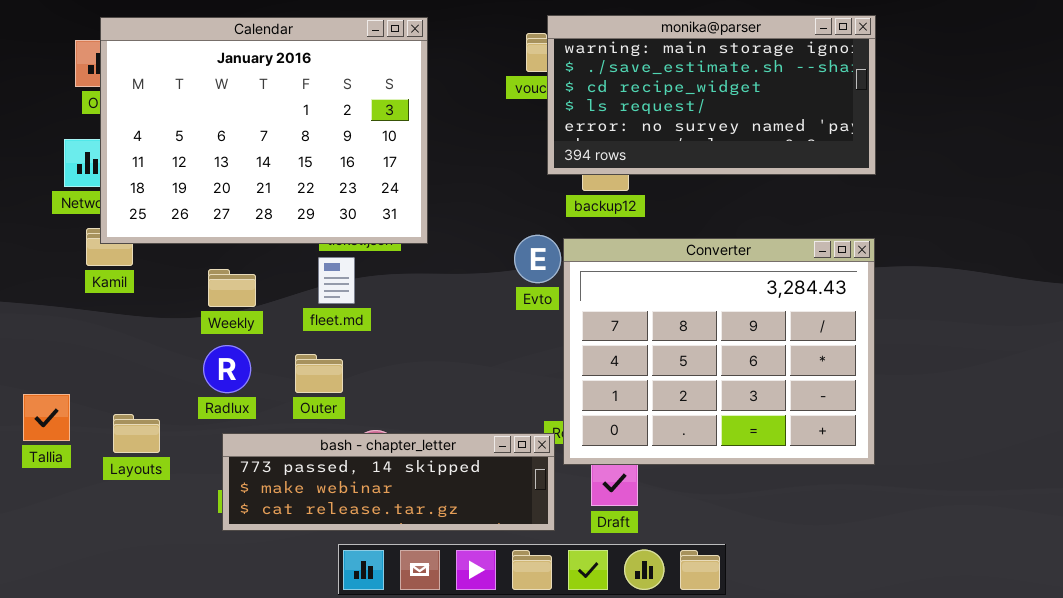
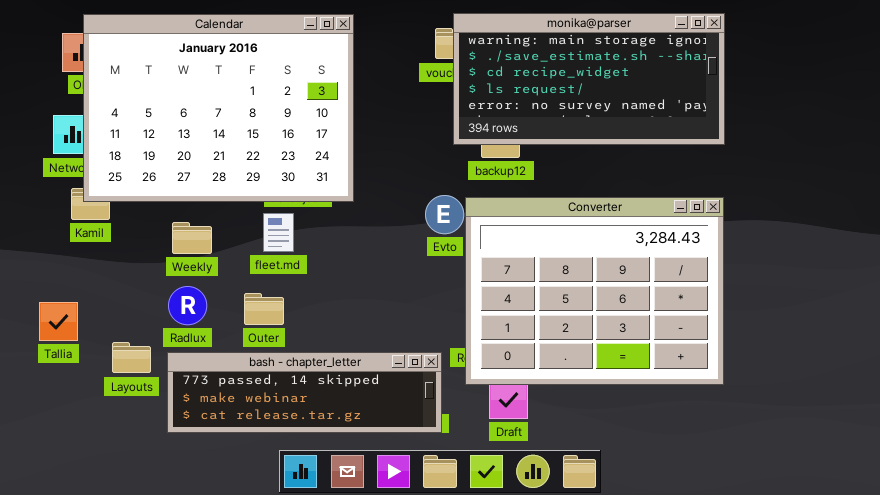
Tallia: [23,394,70,441] -> [39,302,78,341], moved
Layouts: [113,414,160,453] -> [112,342,151,373], moved
bash - chapter_letter: [222,433,555,531] -> [167,352,442,433], moved

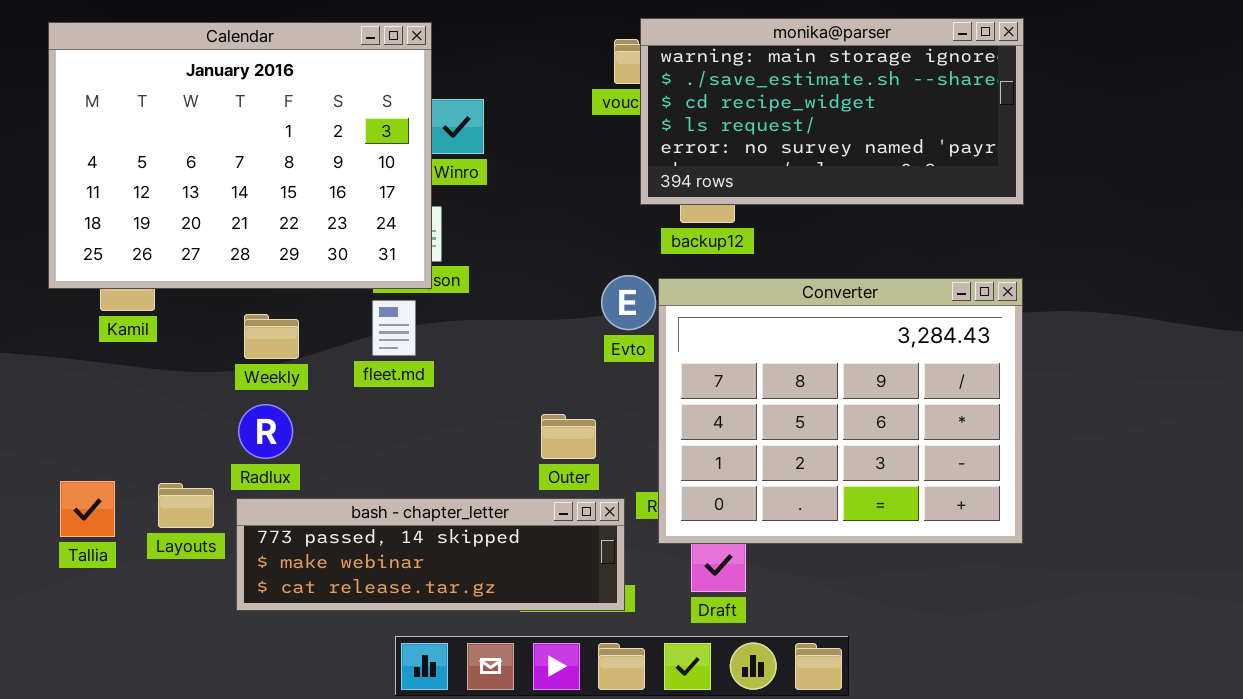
Calendar: [83,14,354,202] -> [48,22,432,289], moved
Outer: [244,293,284,325] -> [541,414,596,459], moved
Tallia: [39,302,78,341] -> [60,481,115,537], moved

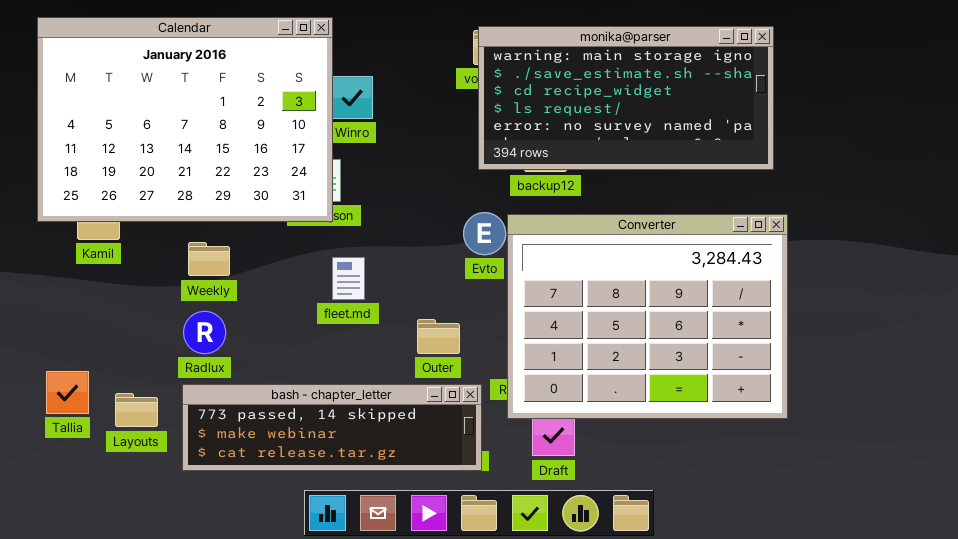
monika@parser: [640,18,1024,205] -> [478,26,774,170], moved
fleet.md: [372,300,416,356] -> [332,257,365,300], moved
Layouts: [158,483,214,528] -> [115,393,158,427], moved

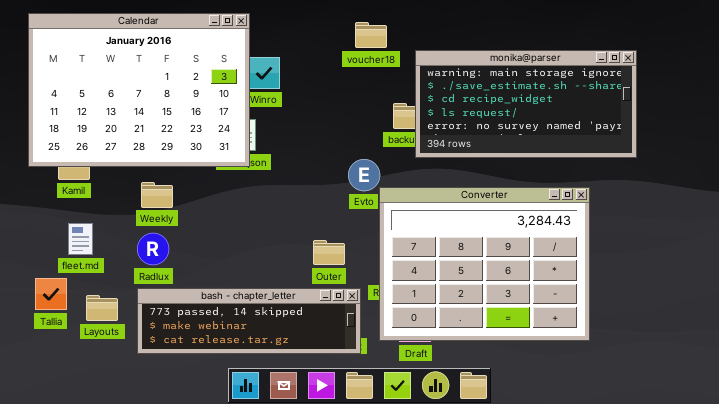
monika@parser: [478,26,774,170] -> [415,50,637,158], moved
Converter: [507,214,788,419] -> [379,187,590,341], moved
fleet.md: [332,257,365,300] -> [68,223,93,255], moved

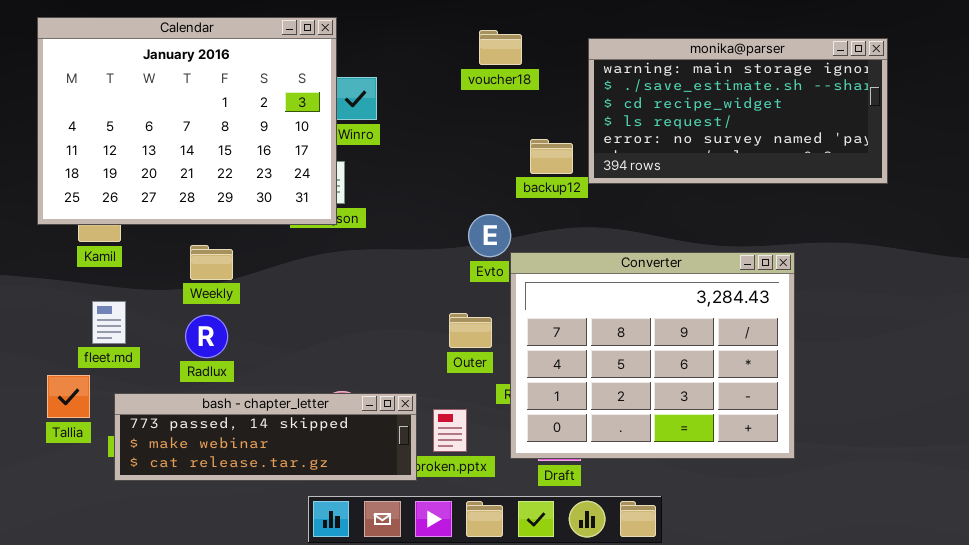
monika@parser: [415,50,637,158] -> [588,38,888,184], moved
Outer: [313,240,345,265] -> [449,313,492,348], moved
bash - chapter_letter: [137,288,361,354] -> [114,393,417,481], moved

